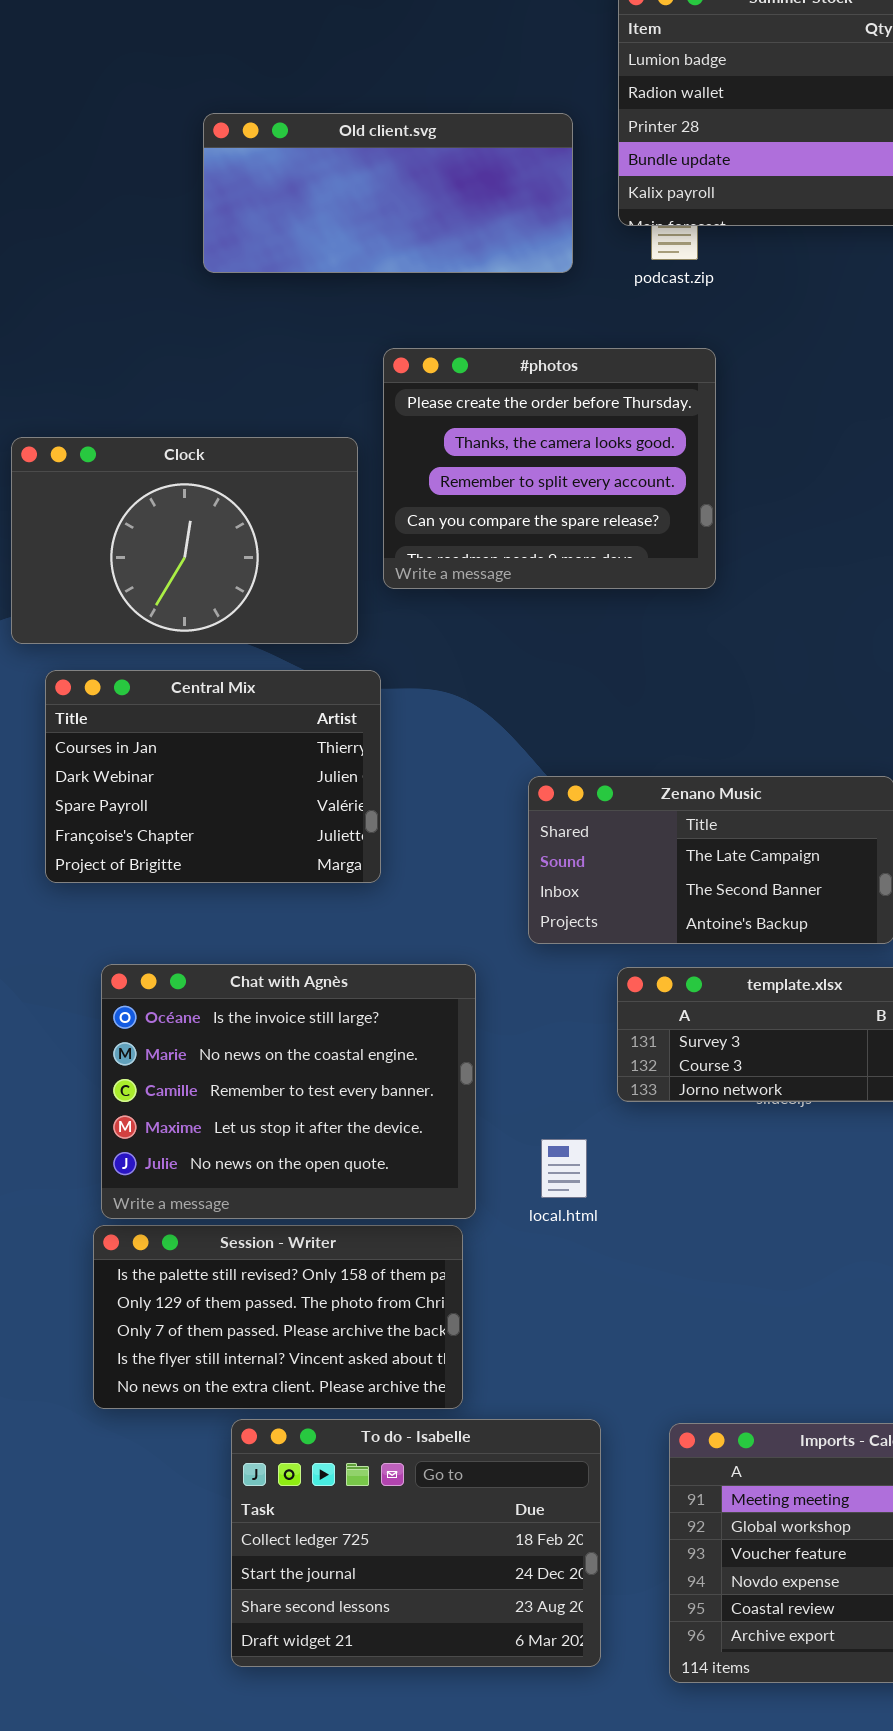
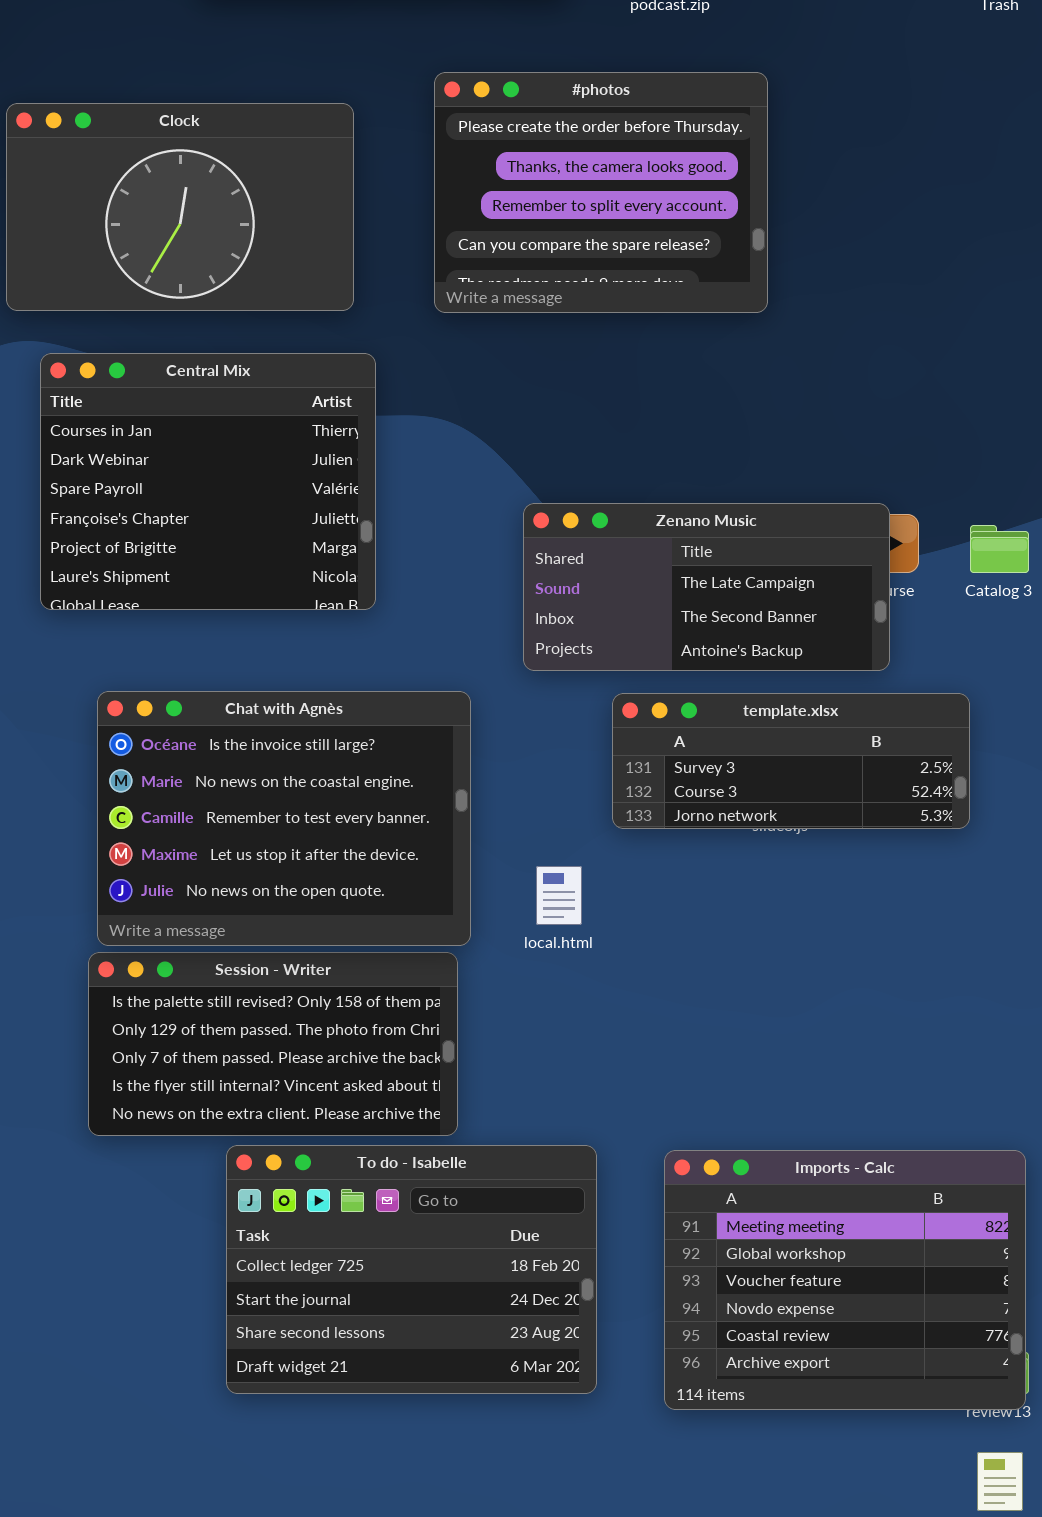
#photos: [383,348,716,589] -> [434,72,768,313], moved
Clock: [11,437,358,644] -> [6,103,354,311], moved
Central Mix: [45,670,381,883] -> [40,353,376,610], resized

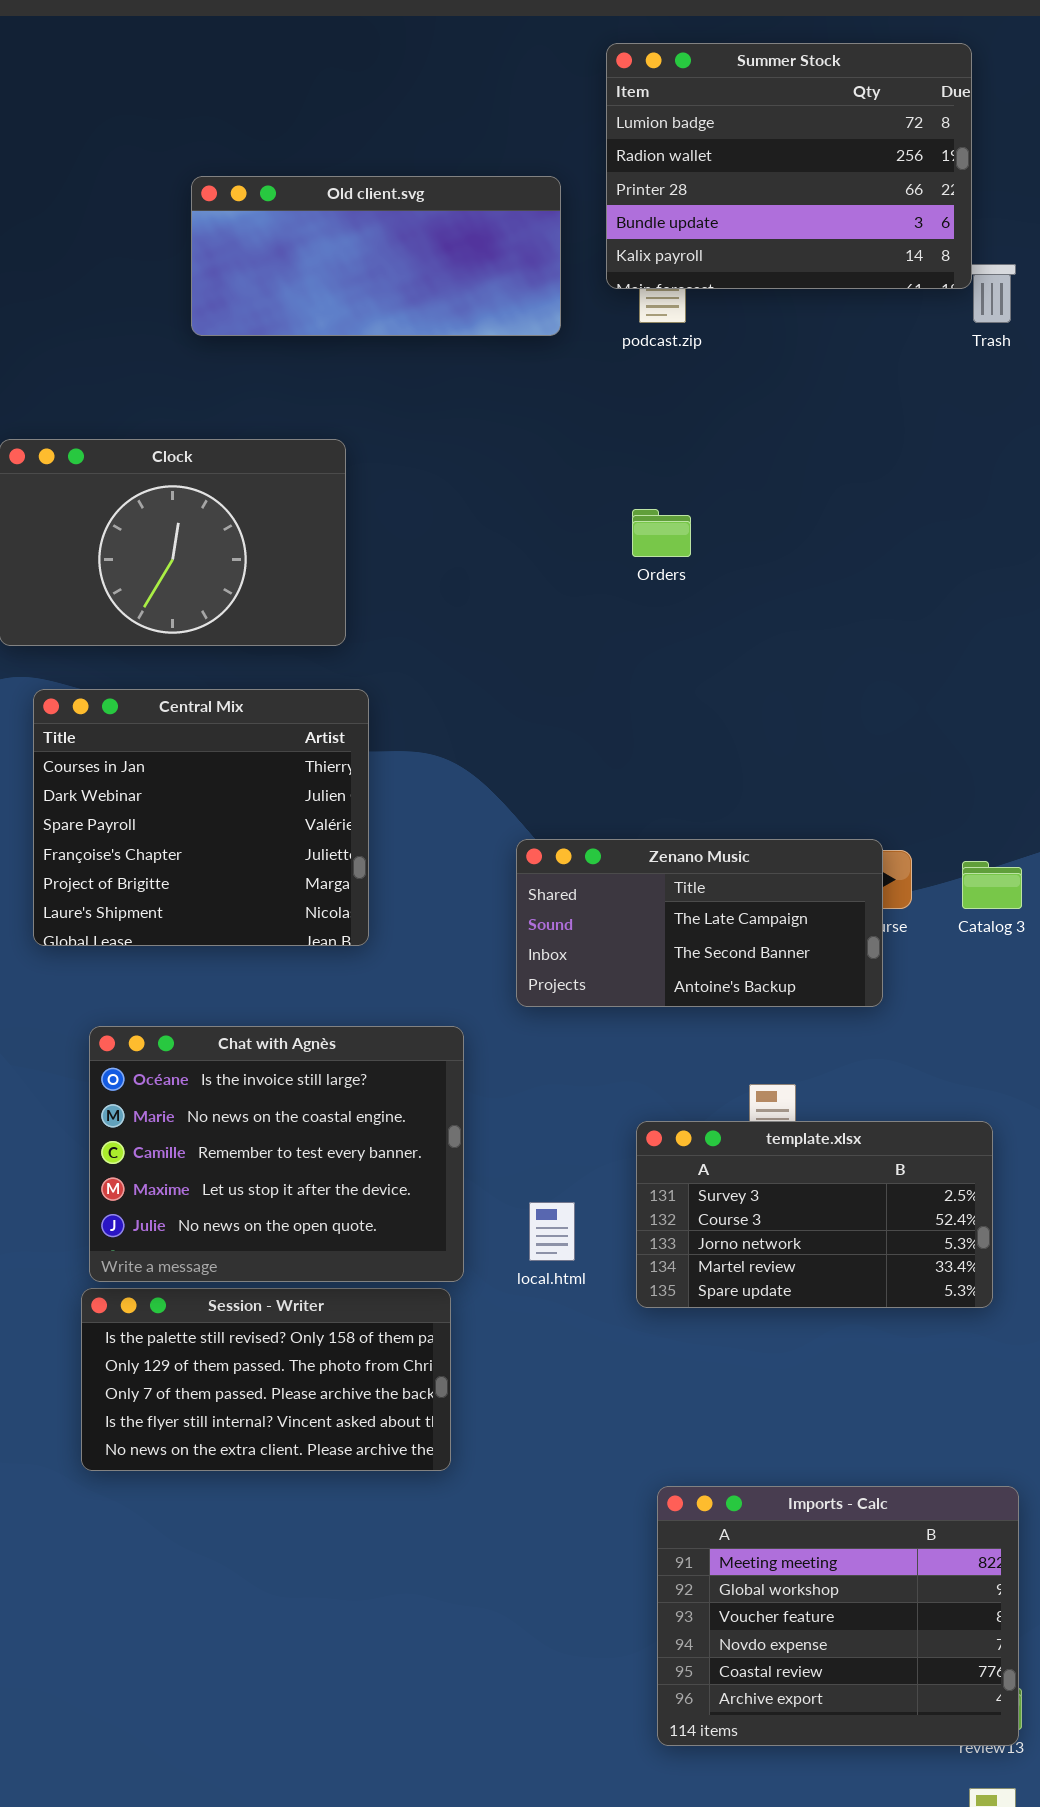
#photos: [434,72,768,313] -> none, closed
template.xlsx: [612,693,970,829] -> [636,1121,993,1308], moved, resized
To do - Isabelle: [226,1145,597,1394] -> none, closed

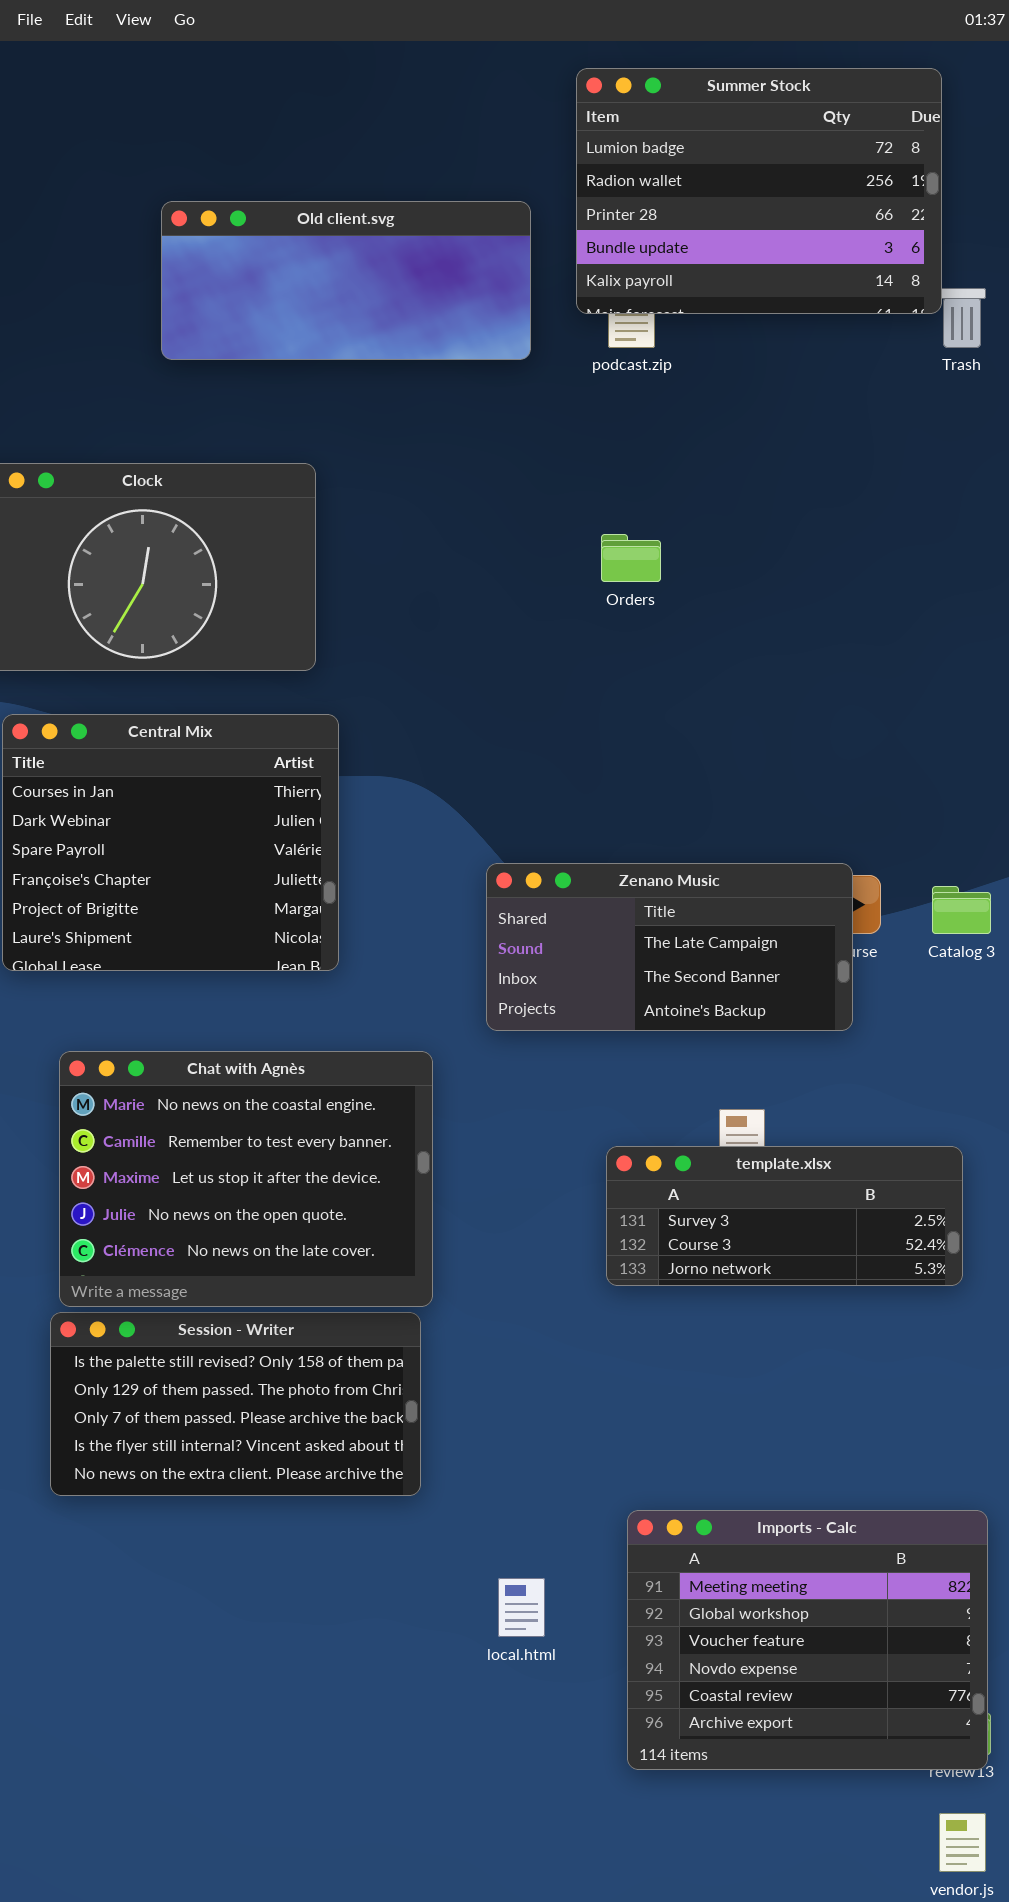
Chat with Agnès: [89,1026,464,1282] -> [59,1051,433,1307], scrolled down 1 row
template.xlsx: [636,1121,993,1308] -> [606,1146,963,1286], resized
local.html: [529,1202,575,1261] -> [498,1578,545,1637], moved

